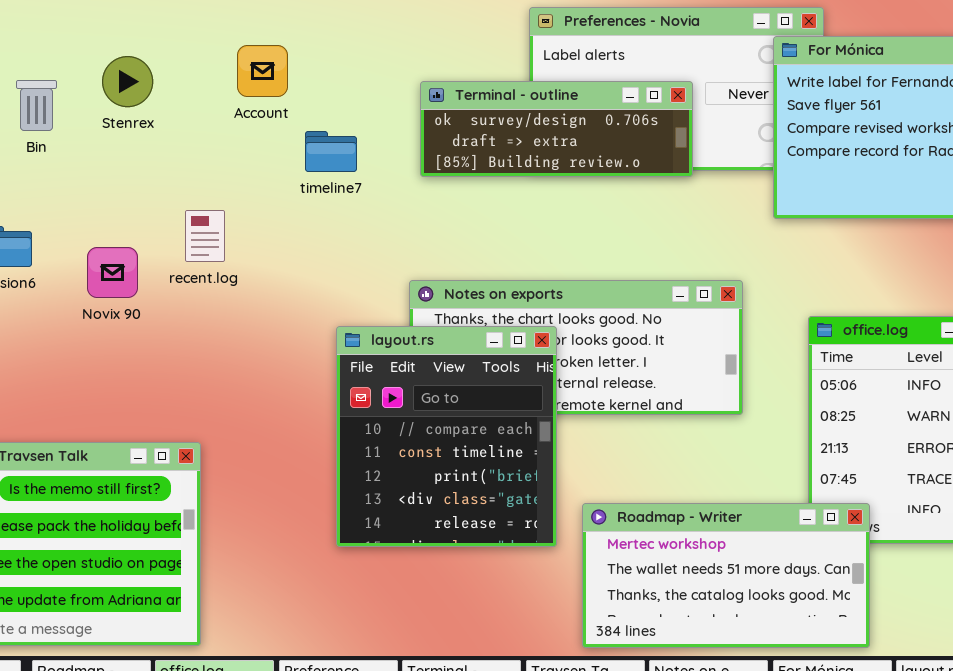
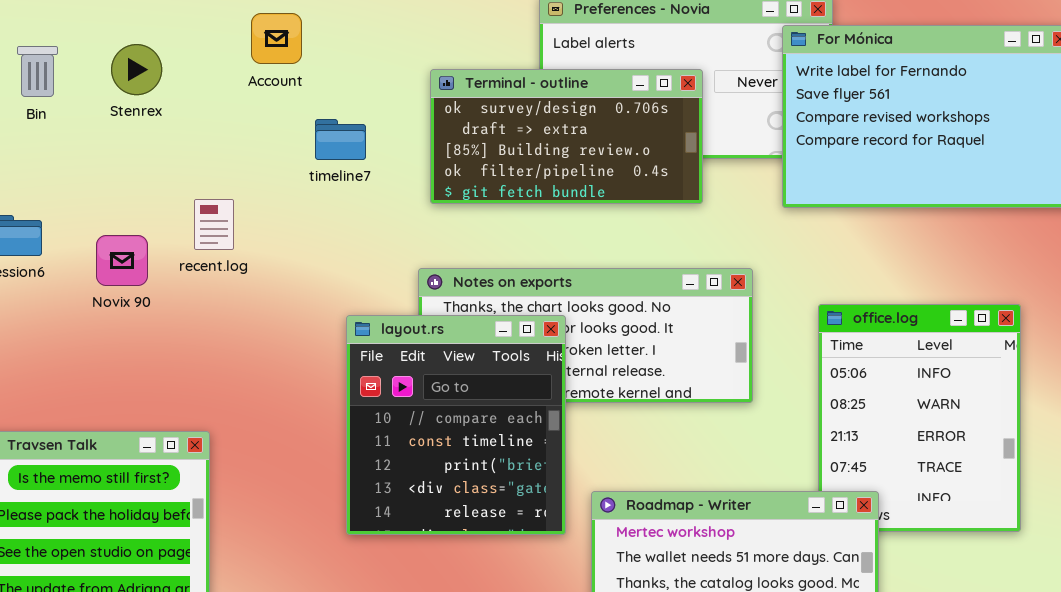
Account: [237,45,288,97] -> [251,13,302,64], moved
Bin: [16,80,57,131] -> [17,46,58,97], moved
Terminal - outline: [420,81,693,177] -> [430,69,703,204], resized

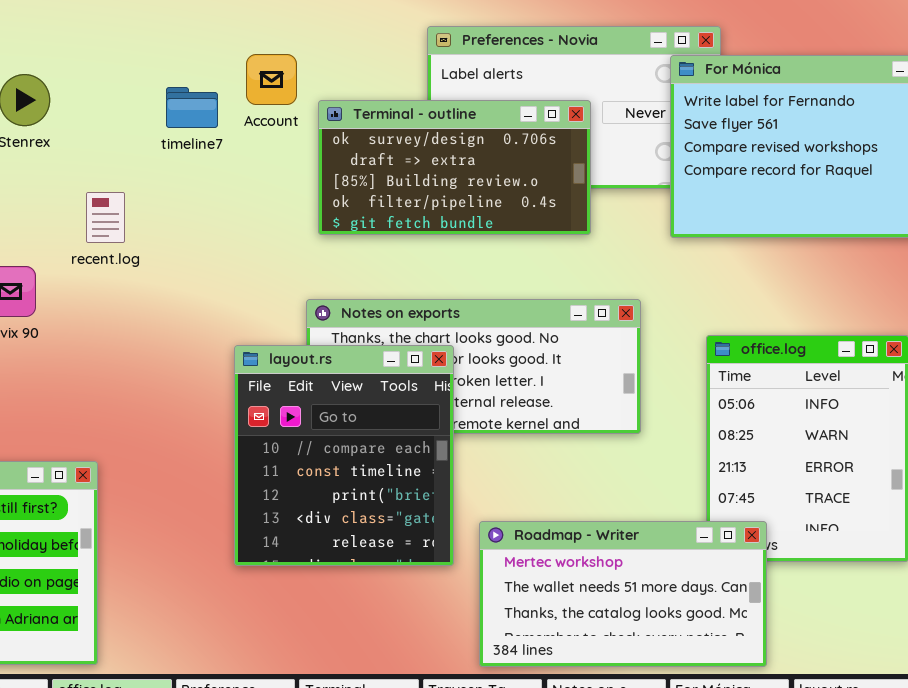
Account: [251,13,302,64] -> [246,54,297,105], moved
timeline7: [315,119,366,160] -> [166,87,218,128], moved
recent.log: [194,199,234,250] -> [86,192,125,243], moved

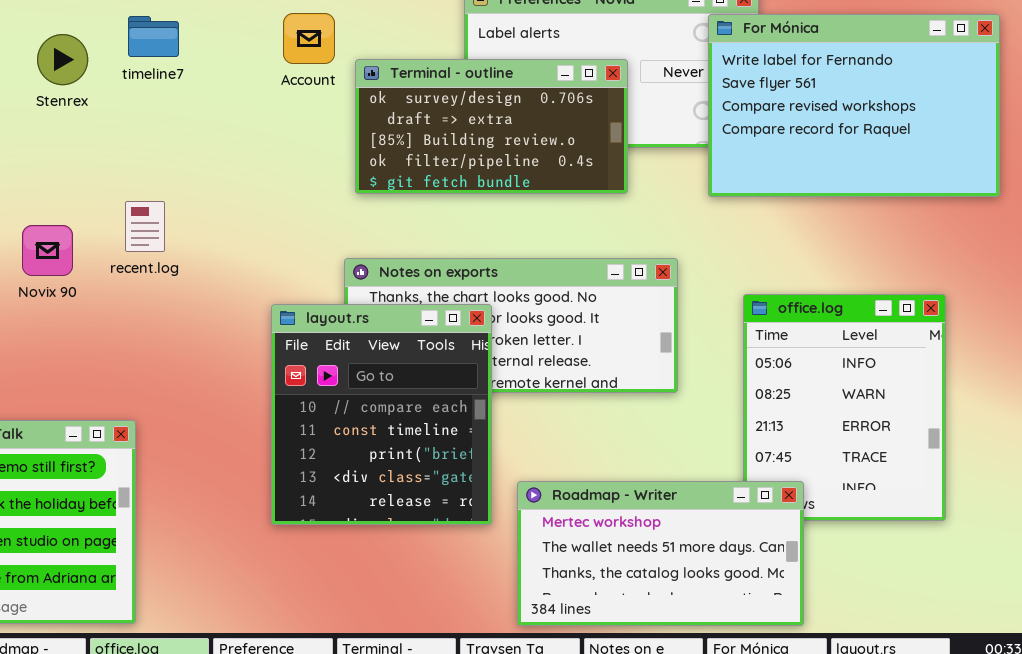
timeline7: [166,87,218,128] -> [128,16,179,57], moved
recent.log: [86,192,125,243] -> [125,201,165,252], moved

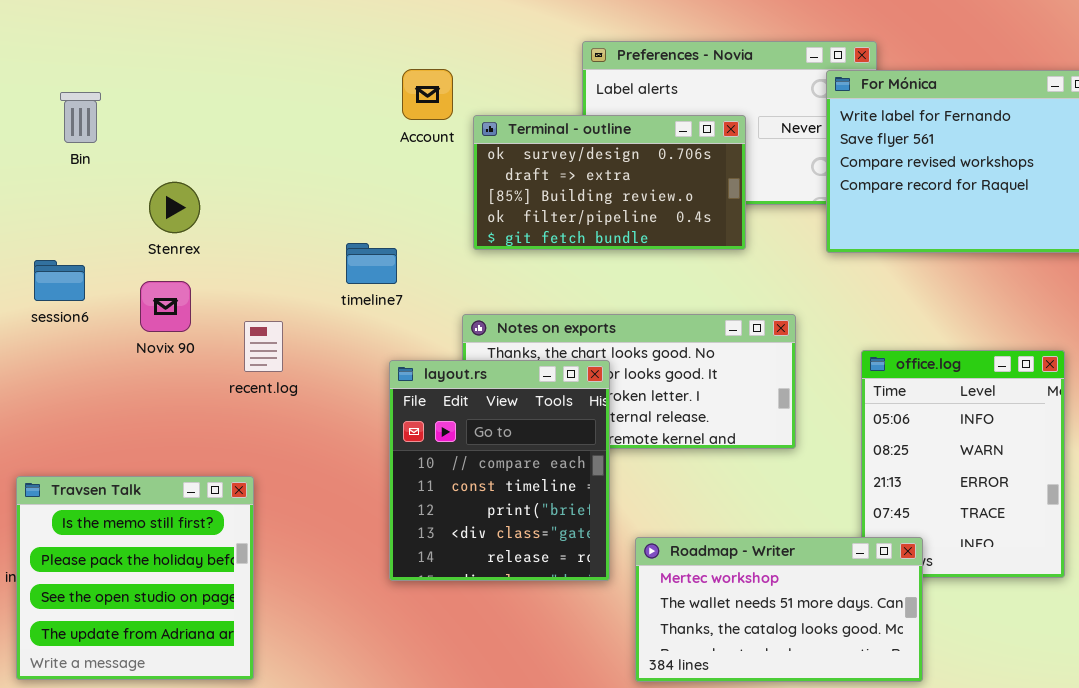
timeline7: [128,16,179,57] -> [346,243,397,284], moved
Stenrex: [37,34,88,85] -> [149,182,200,233], moved
recent.log: [125,201,165,252] -> [244,321,283,372], moved

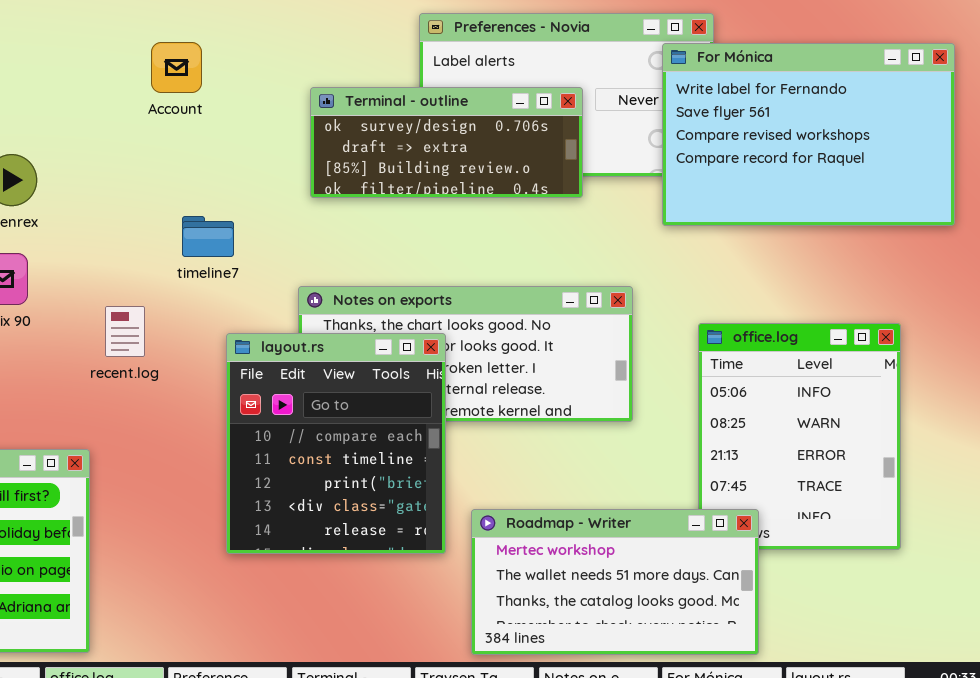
Account: [402,69,453,120] -> [151,42,202,93], moved
Terminal - outline: [473,115,746,250] -> [310,87,583,198], resized
recent.log: [244,321,283,372] -> [105,306,145,357], moved

